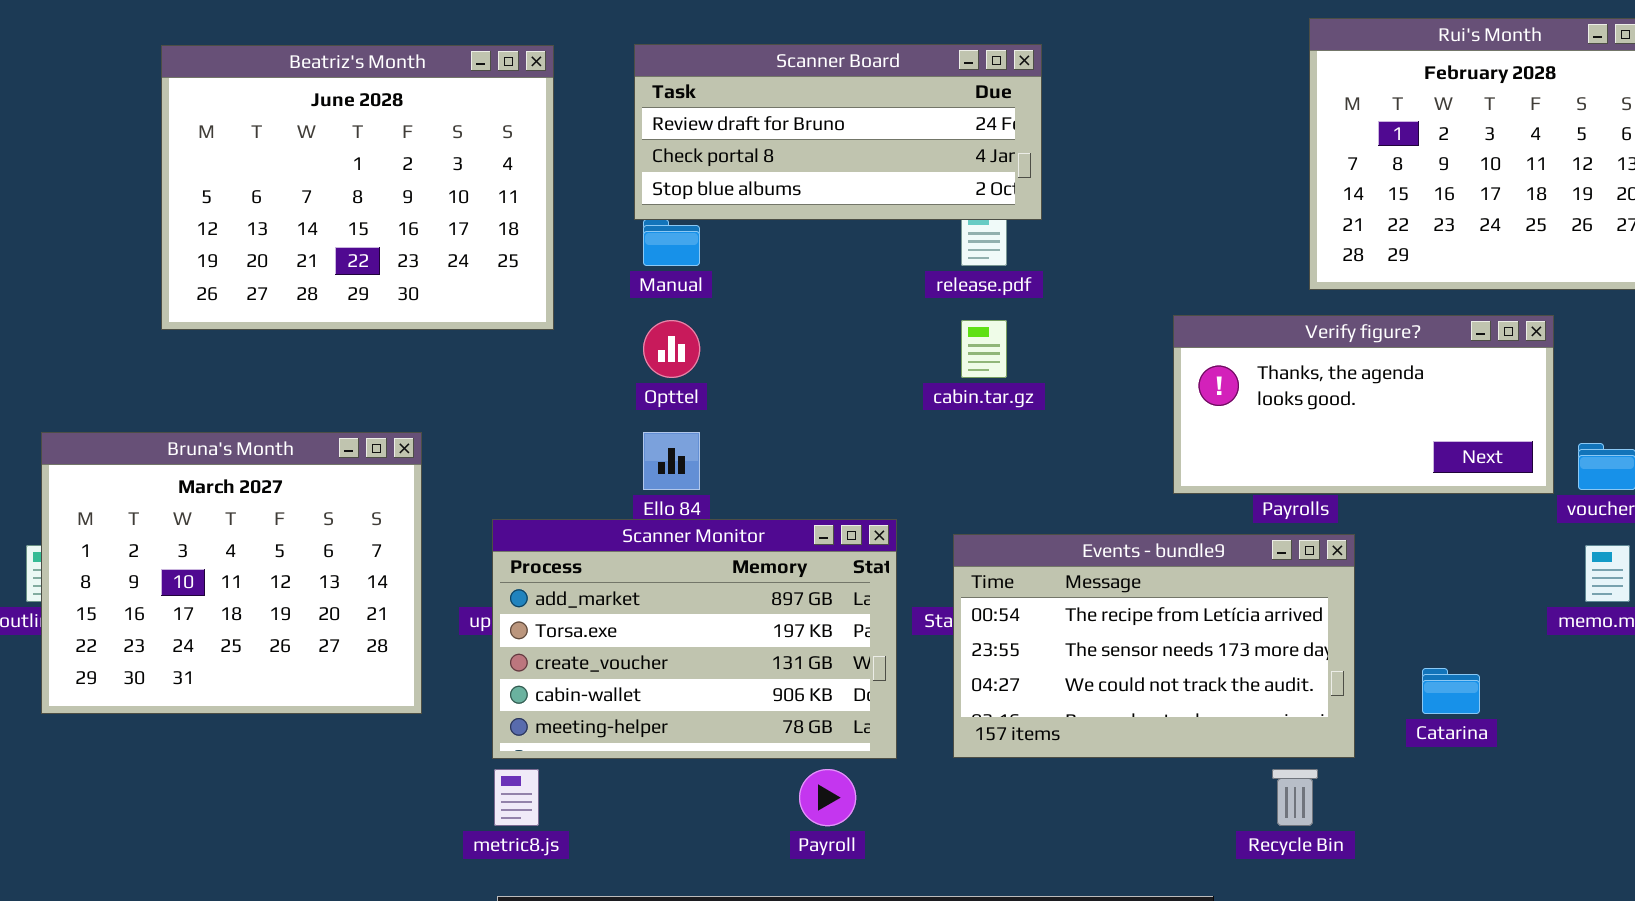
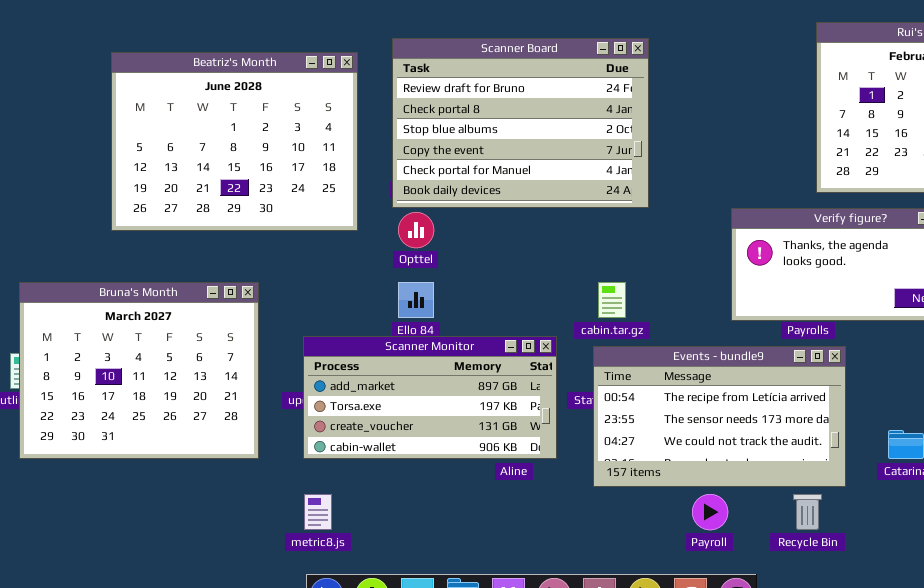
Scanner Board: [634,44,1042,220] -> [392,38,649,208], resized
Beatriz's Month: [161,45,554,330] -> [111,52,358,231], moved
cabin.tar.gz: [961,320,1007,378] -> [598,282,626,318], moved
Scanner Monitor: [492,519,897,759] -> [303,336,557,459], resized
Payroll: [799,769,856,826] -> [692,494,728,530], moved

